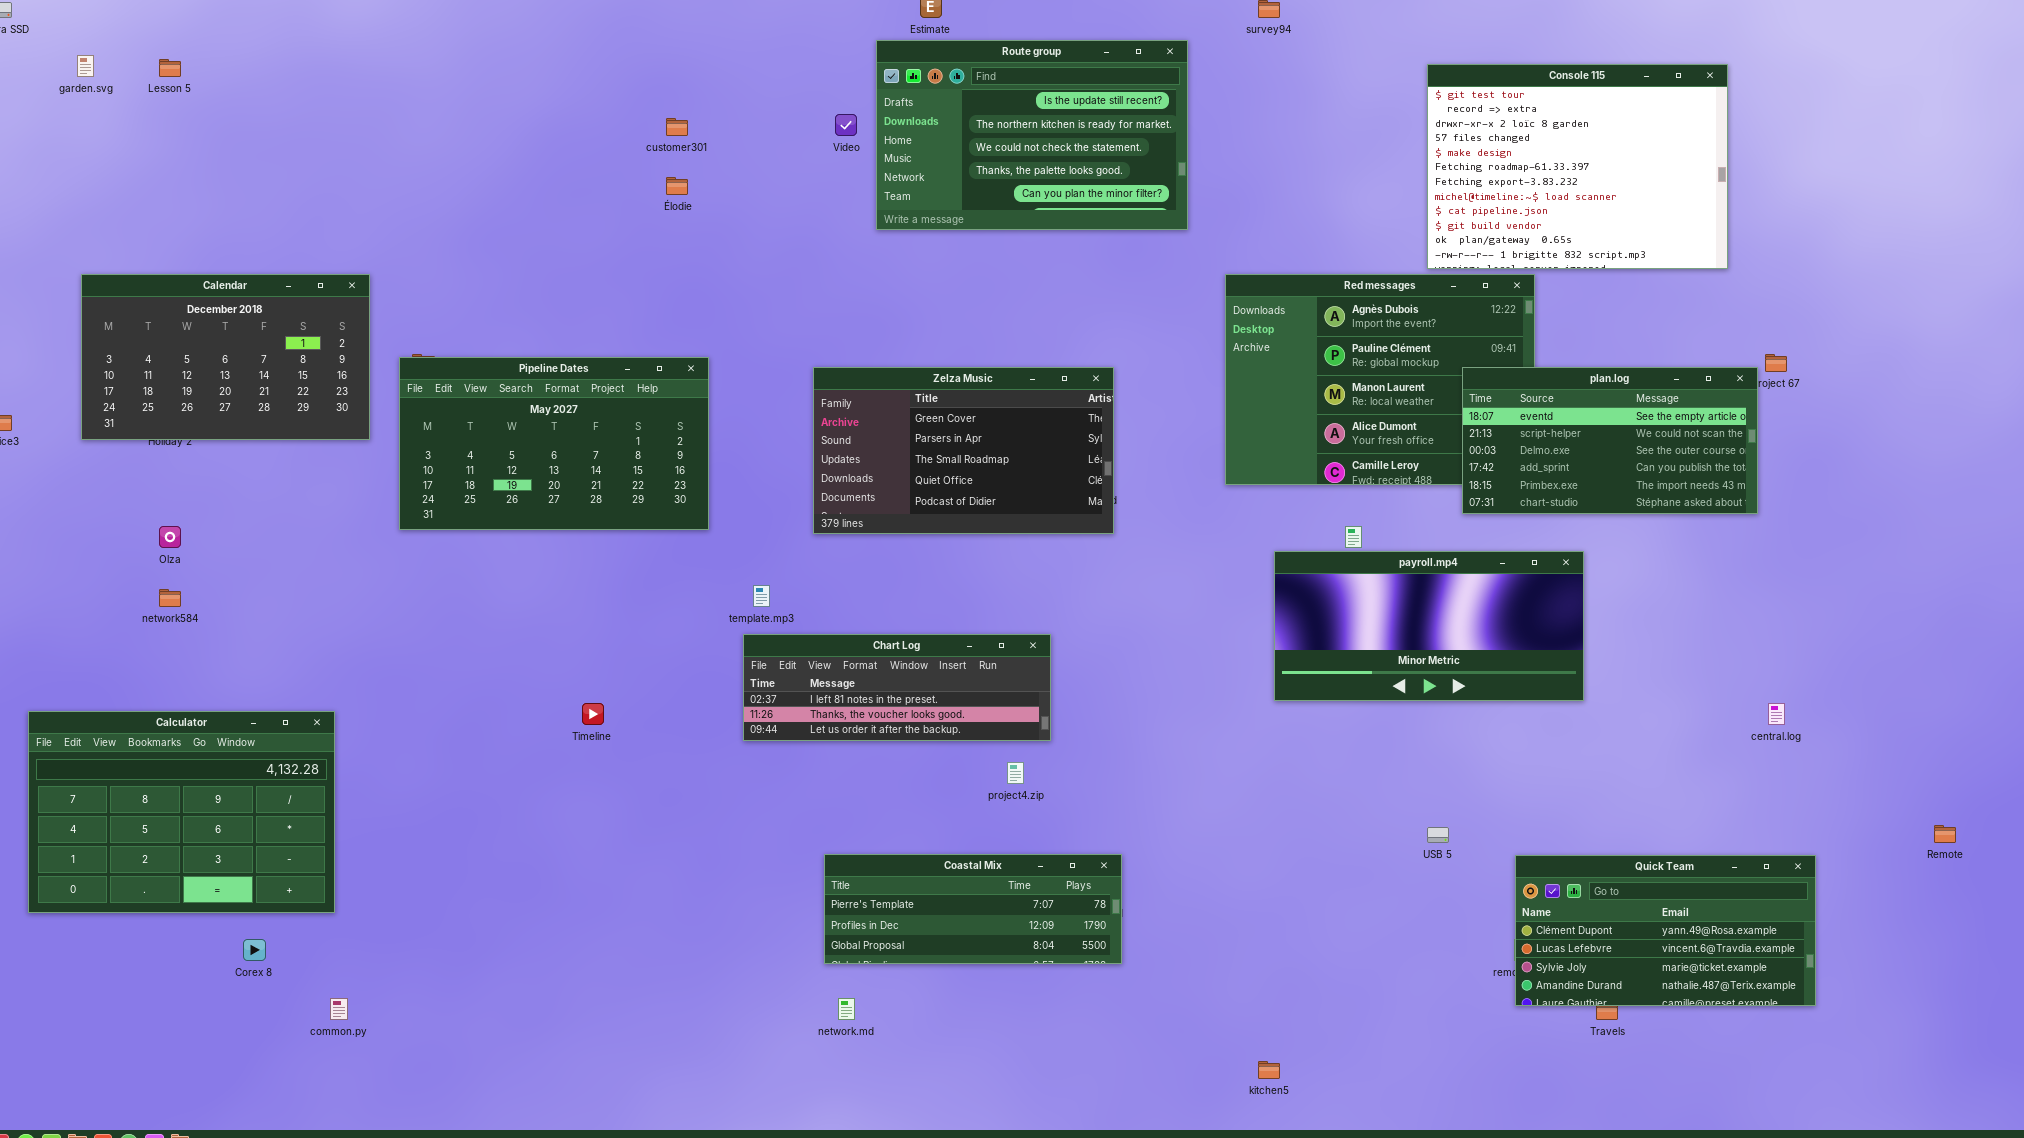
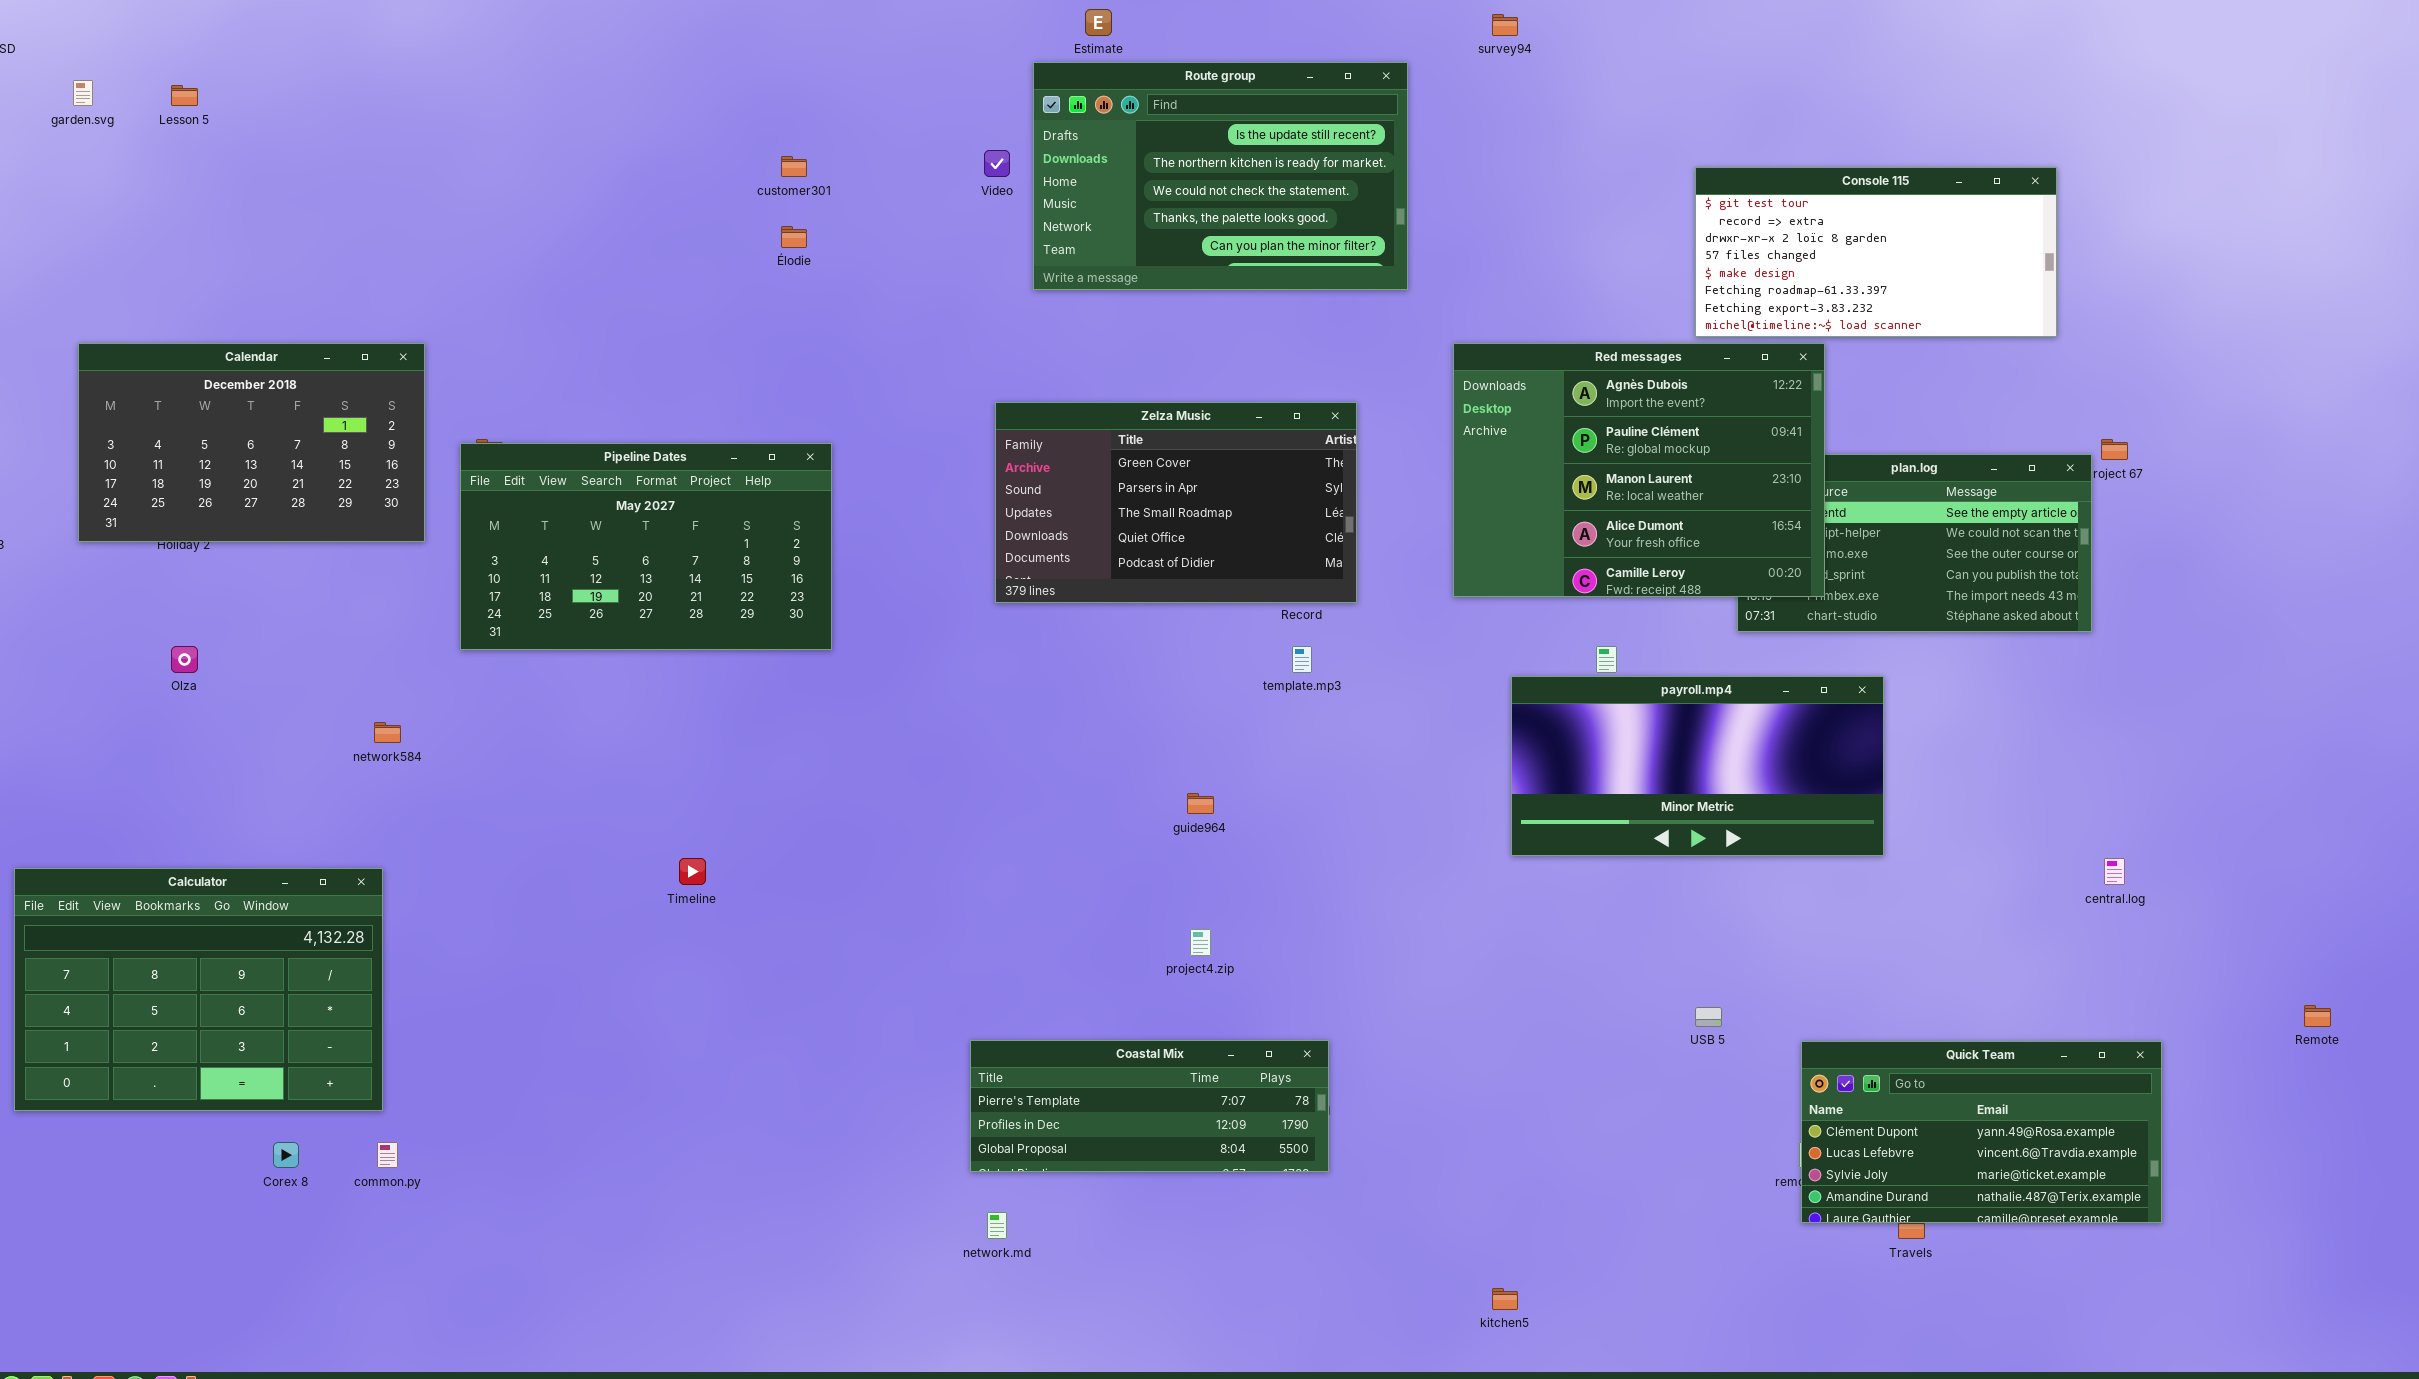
Console 115: [1427,64,1728,269] -> [1695,167,2057,337], resized
Red messages: [1225,274,1535,485] -> [1453,343,1825,597], raised
Zelza Music: [813,367,1114,534] -> [995,402,1357,603], moved
template.mp3: [753,585,770,607] -> [1292,646,1312,673], moved
network584: [159,589,181,607] -> [374,722,401,743], moved
Chart Log: [743,634,1051,741] -> none, closed
common.py: [330,998,348,1020] -> [377,1142,398,1168], moved

